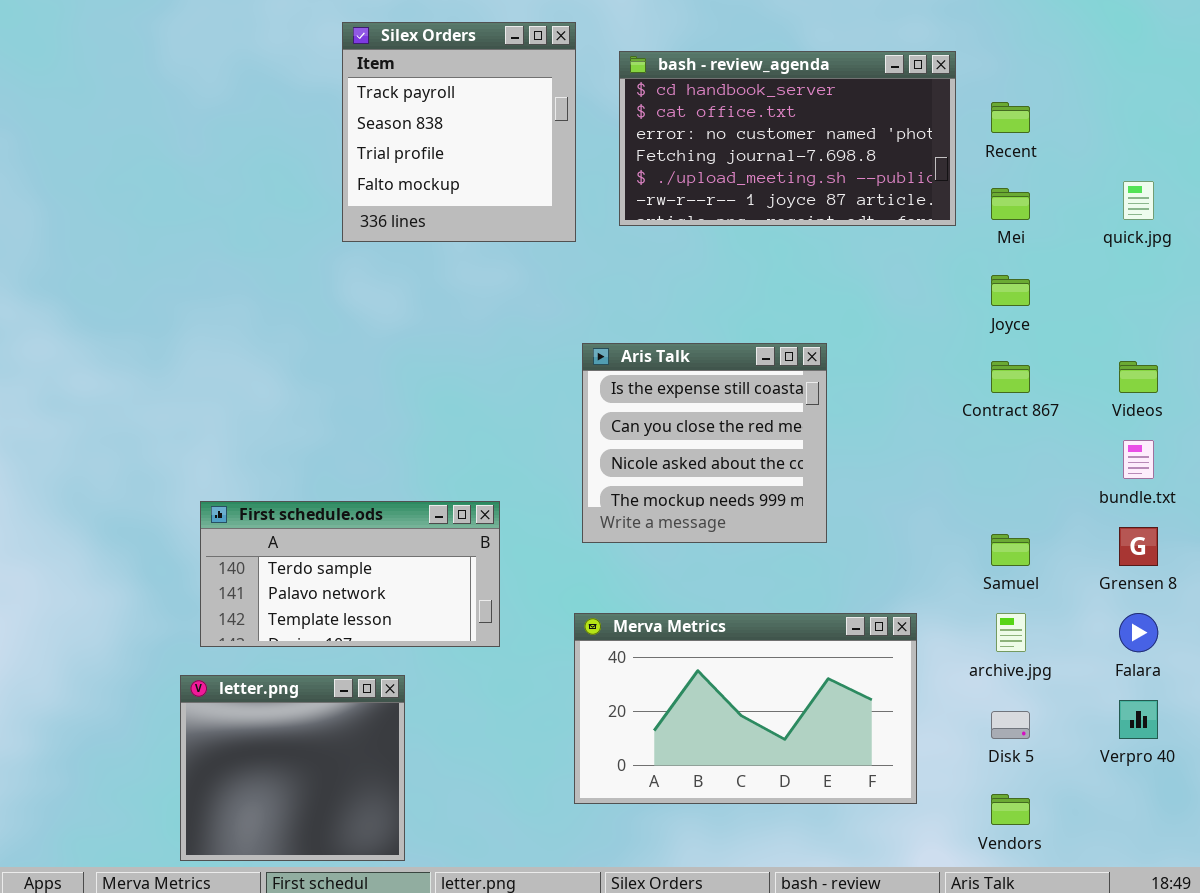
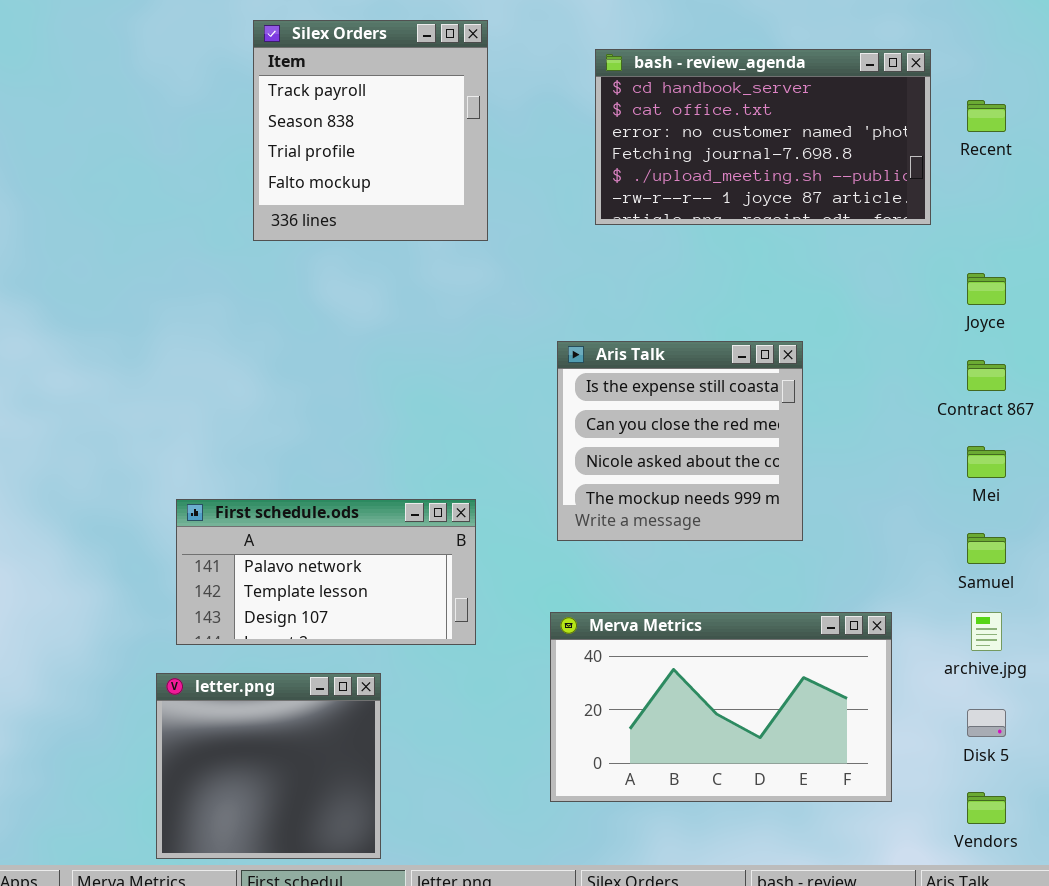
Silex Orders: [342,22,576,242] -> [253,20,488,241], moved
Mei: [991,188,1030,220] -> [967,446,1006,478], moved
First schedule.ods: [200,501,500,647] -> [176,499,476,645], scrolled down 1 row

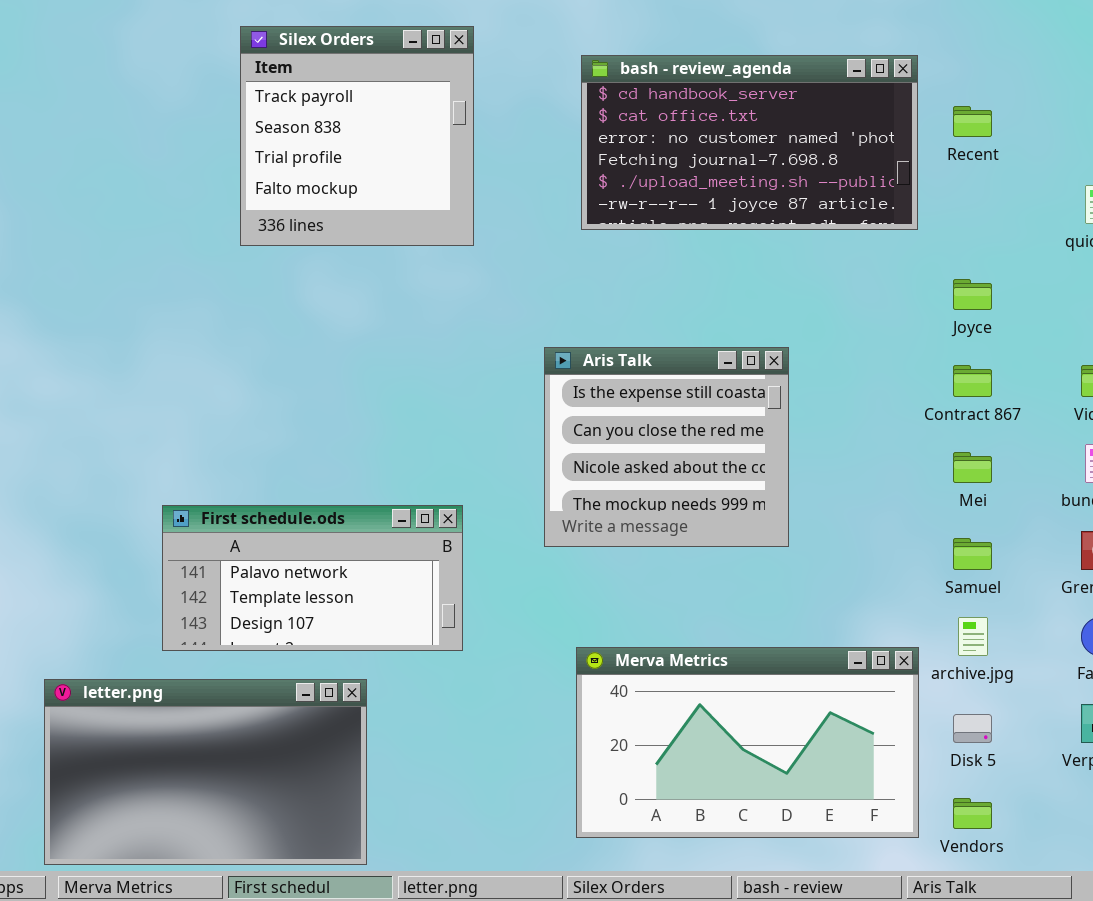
Merva Metrics: [550,612,892,802] -> [576,647,919,838], moved
letter.png: [156,673,381,859] -> [44,679,367,865], resized

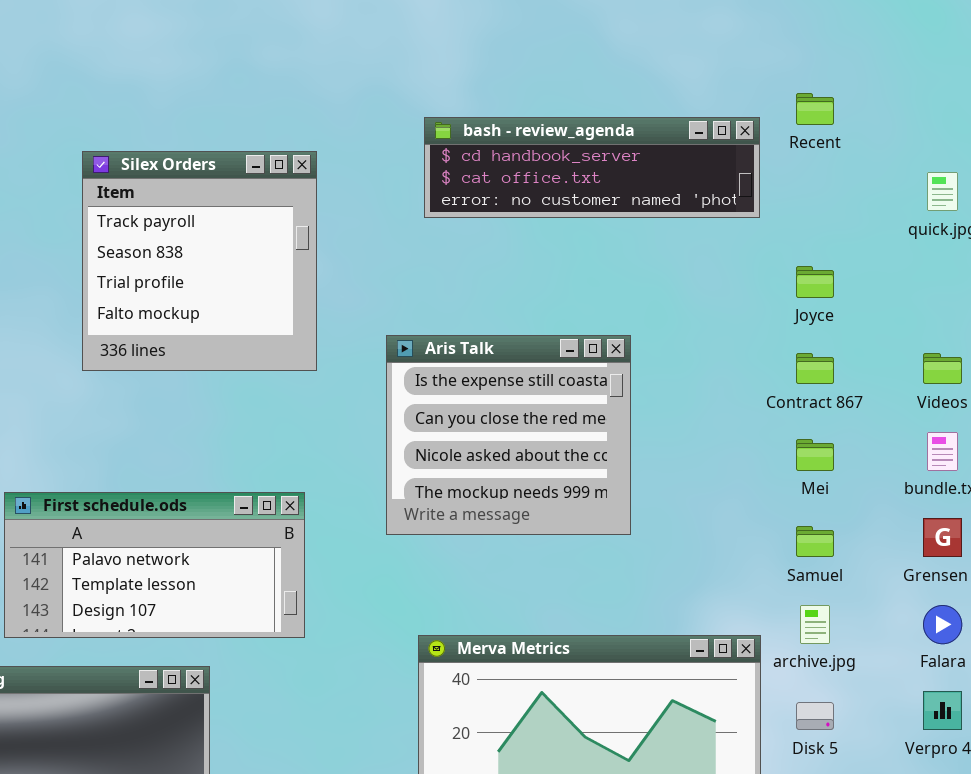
Silex Orders: [240,26,474,246] -> [82,151,317,371], moved
bash - review_agenda: [581,55,918,230] -> [424,117,760,218], resized

